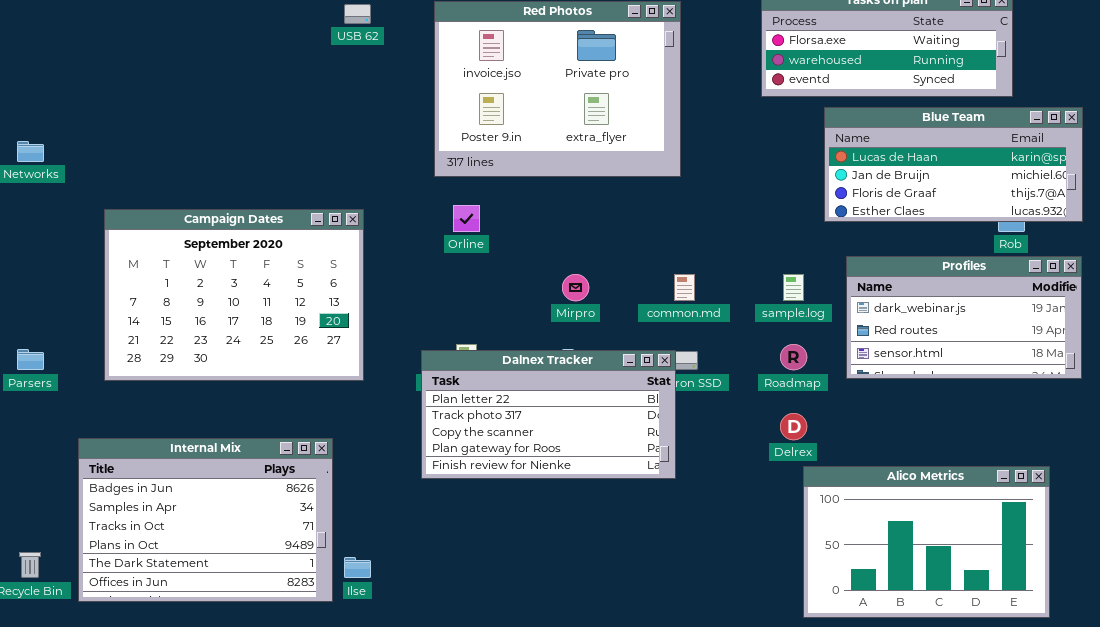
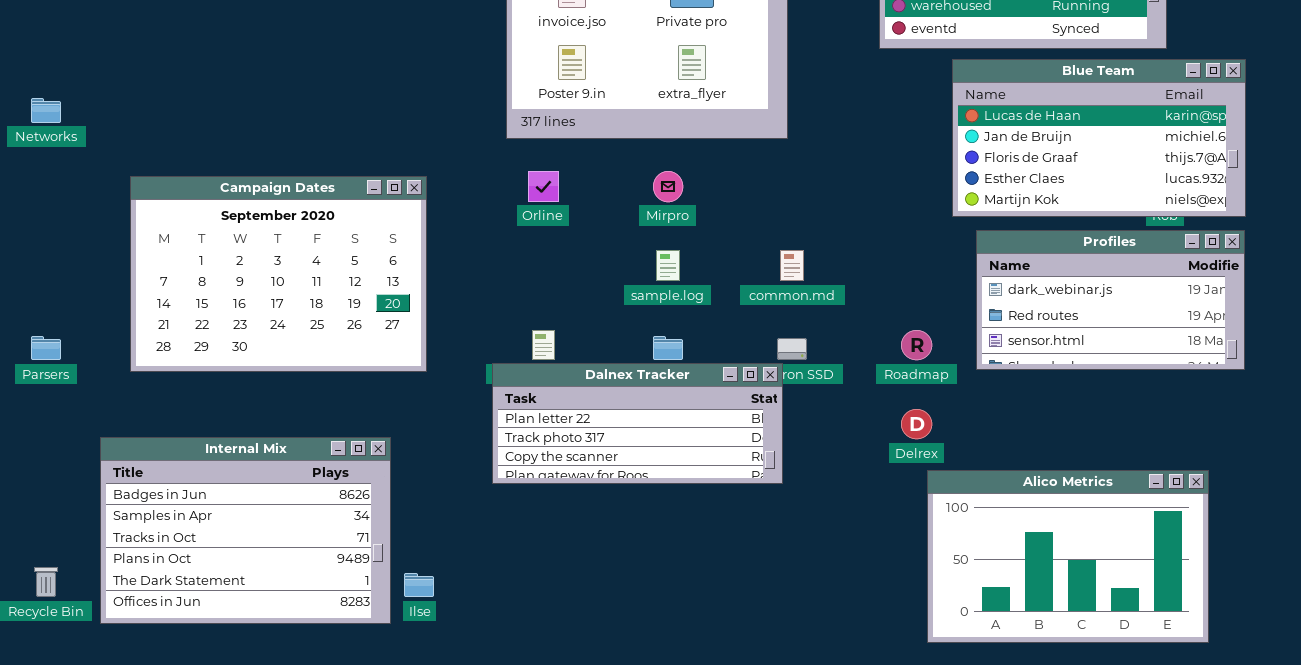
Blue Team: [824,107,1083,222] -> [952,59,1246,217], resized
Mirpro: [562,274,589,301] -> [653,171,683,202], moved
sample.log: [783,274,804,301] -> [656,250,680,281], moved
Dalnex Tracker: [421,350,676,479] -> [492,363,783,484], resized

